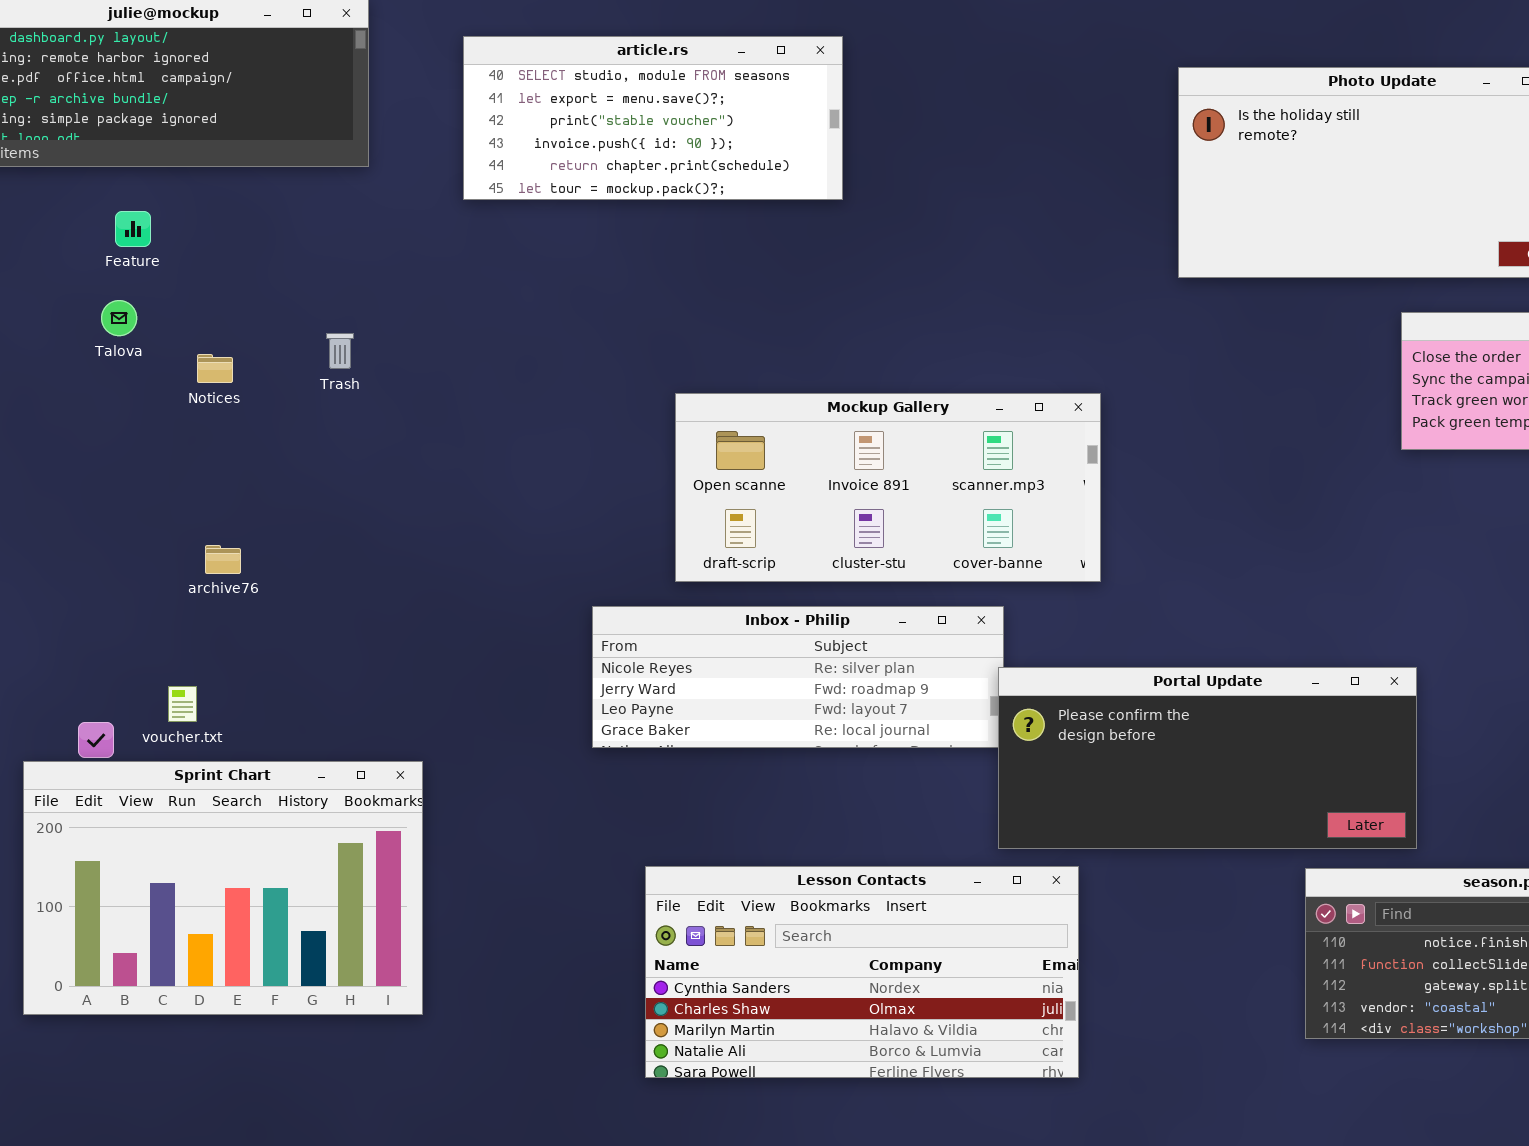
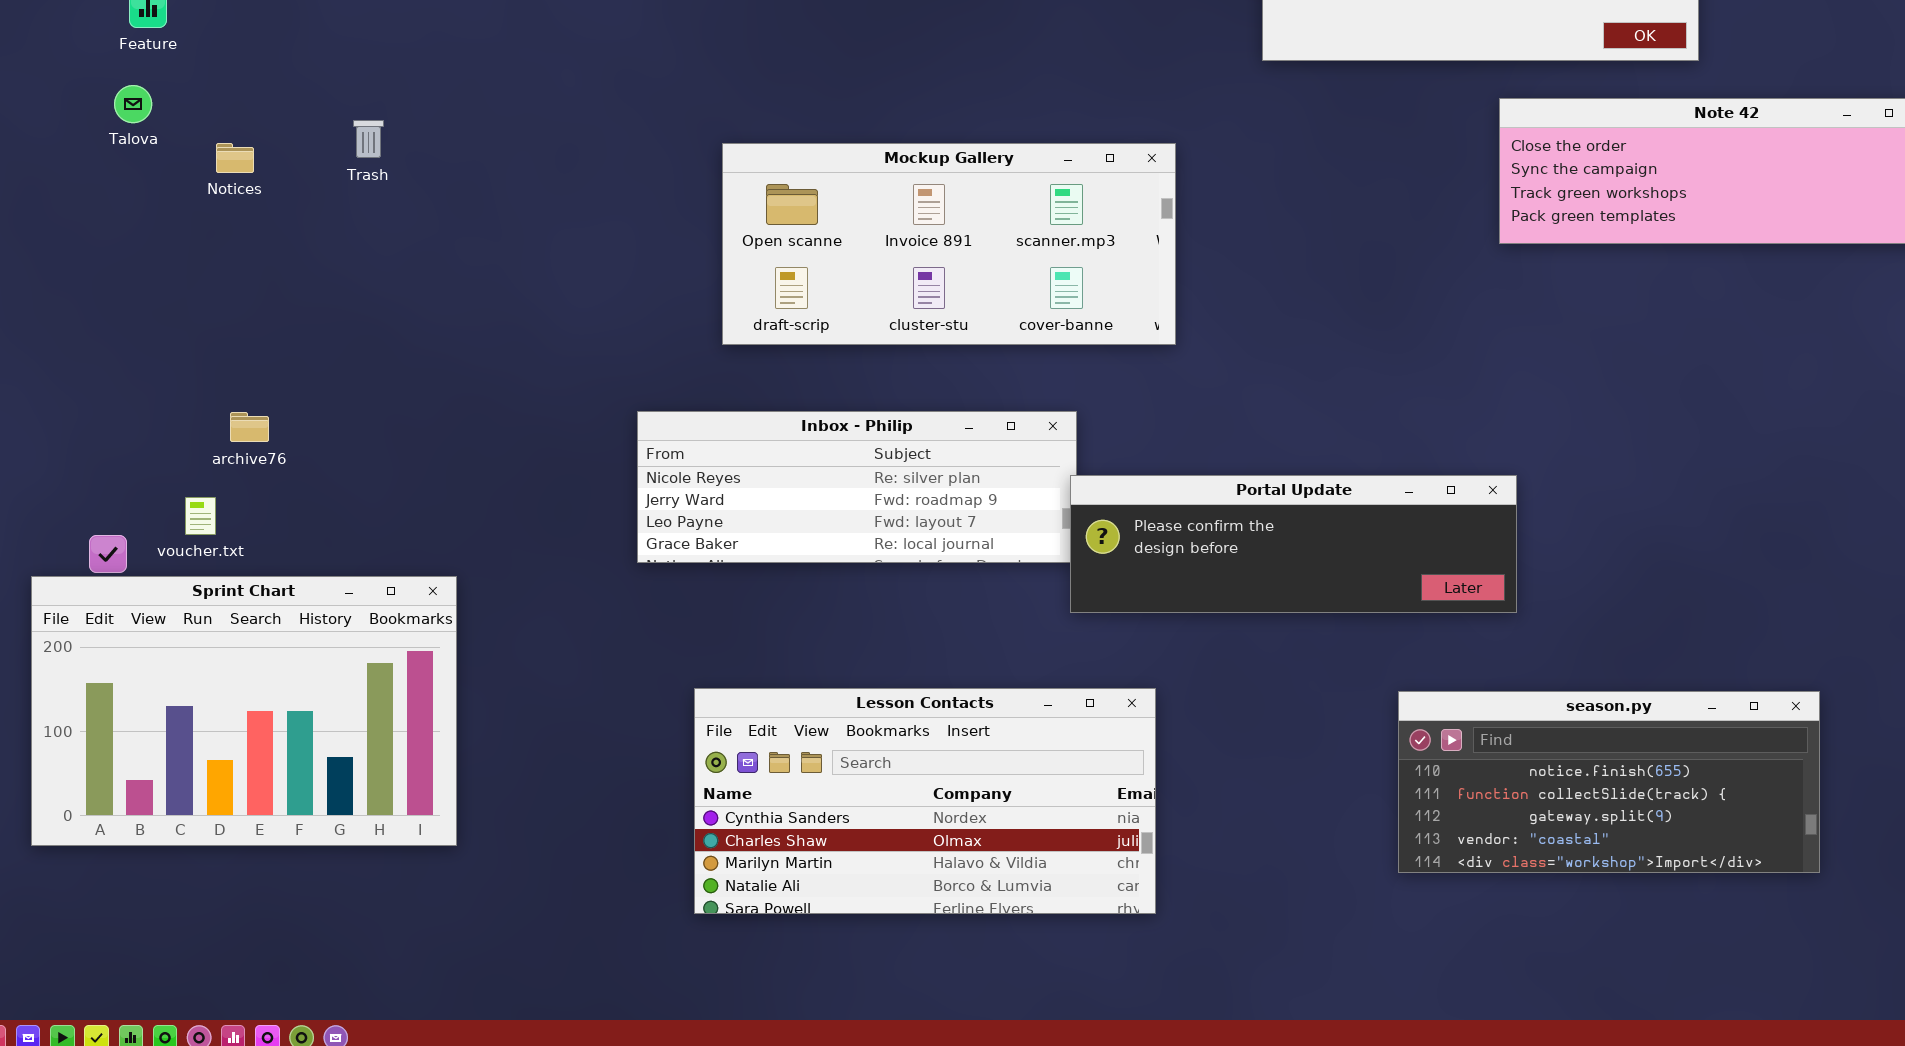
Mockup Gallery: [675,393,1101,582] -> [722,143,1176,345], moved
archive76: [205,545,241,574] -> [230,412,269,442], moved
Portal Update: [998,667,1417,849] -> [1070,475,1517,613], resized

